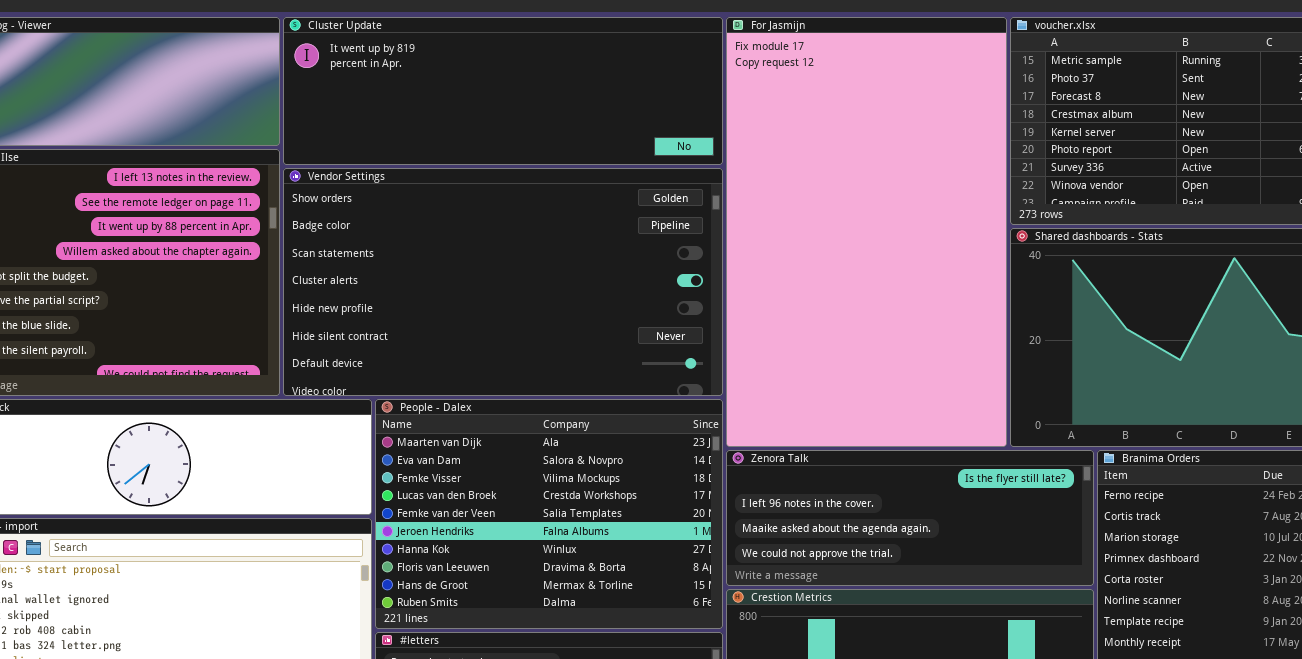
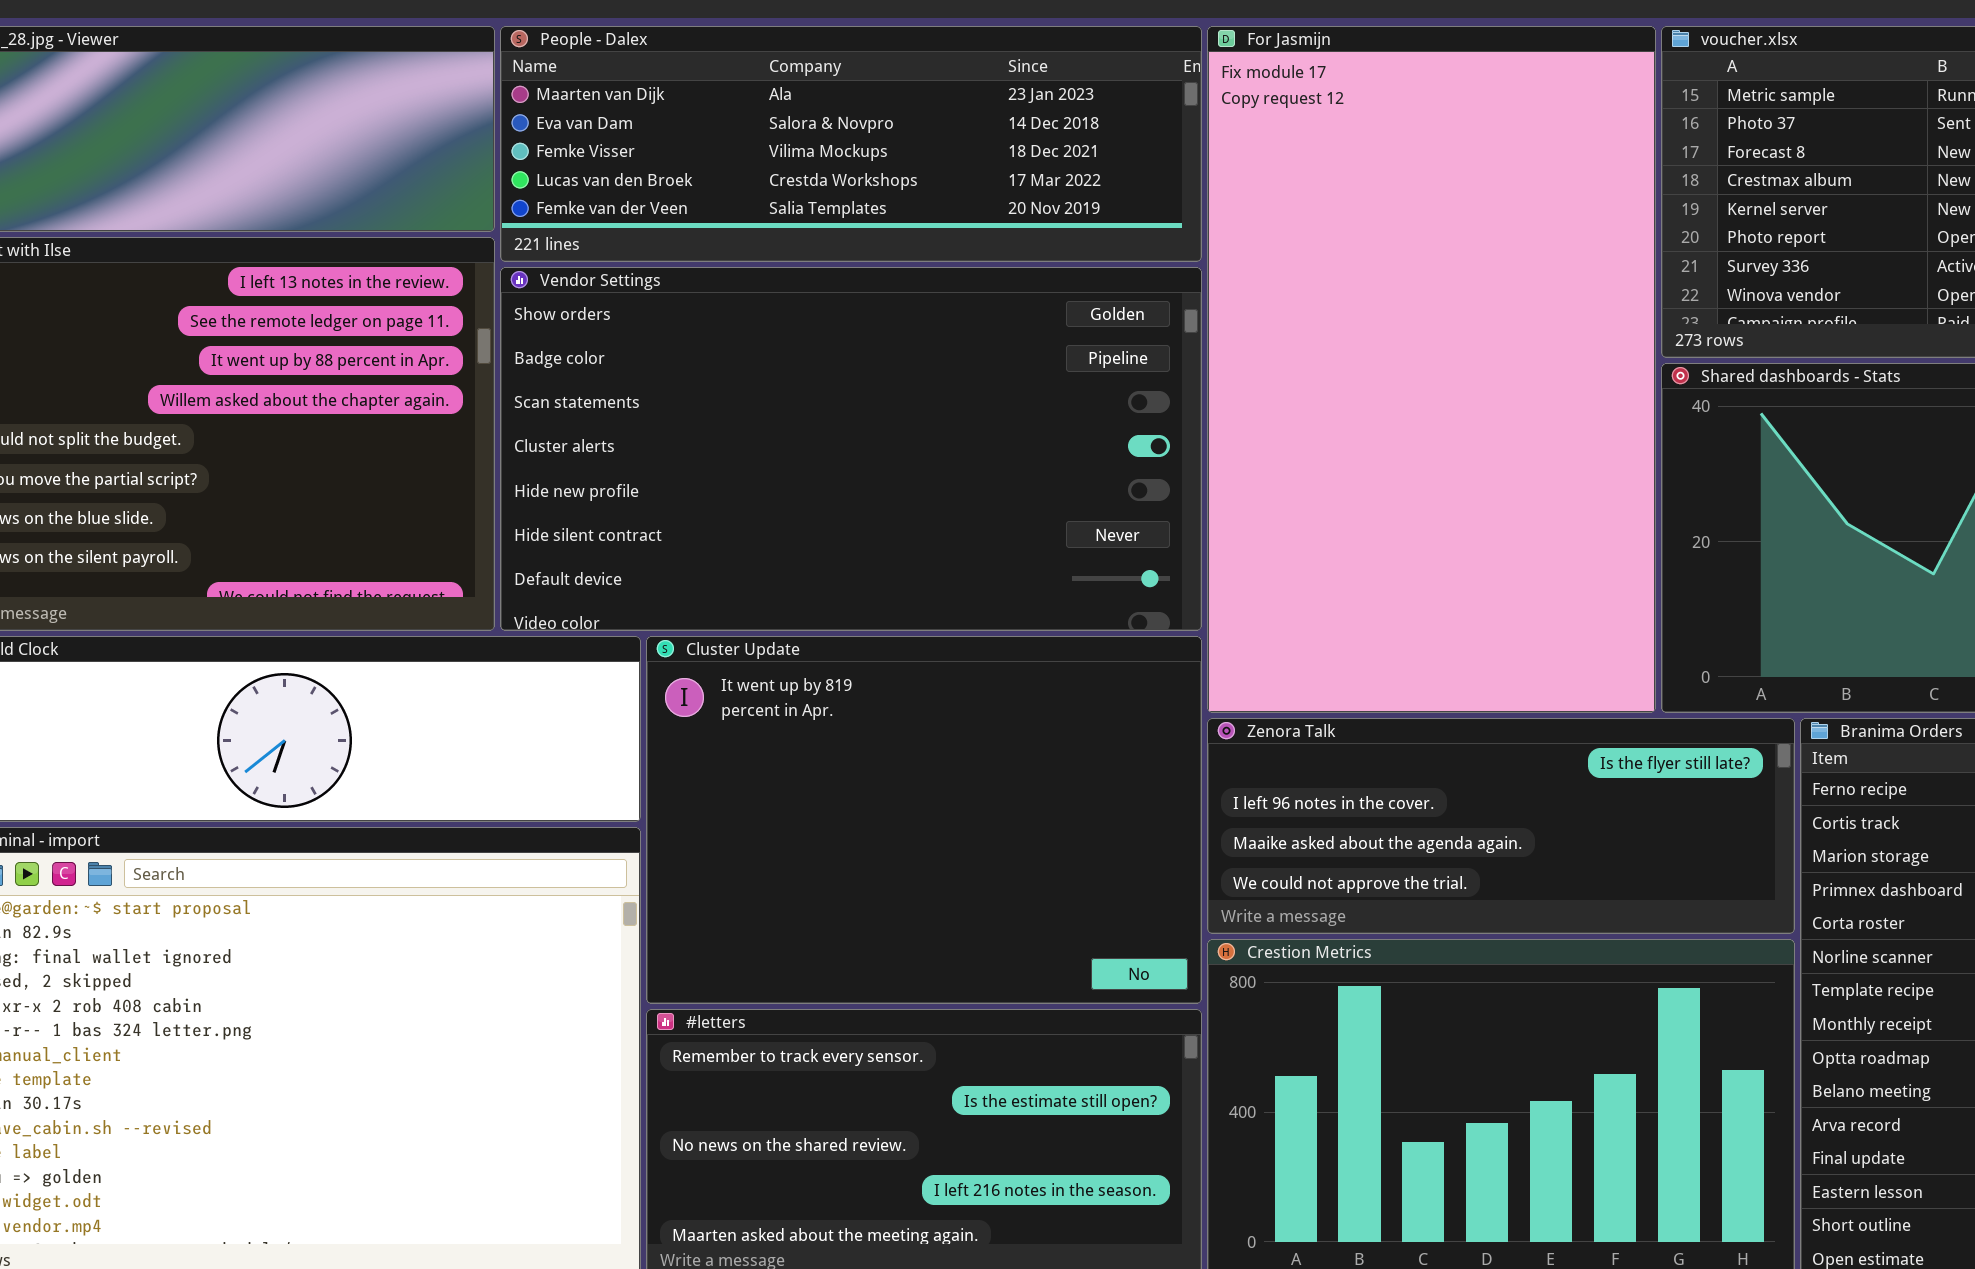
Cluster Update: [283,17,723,165] -> [646,636,1202,1004], moved, resized
People - Dalex: [375,399,723,629] -> [500,26,1202,262], moved, resized

